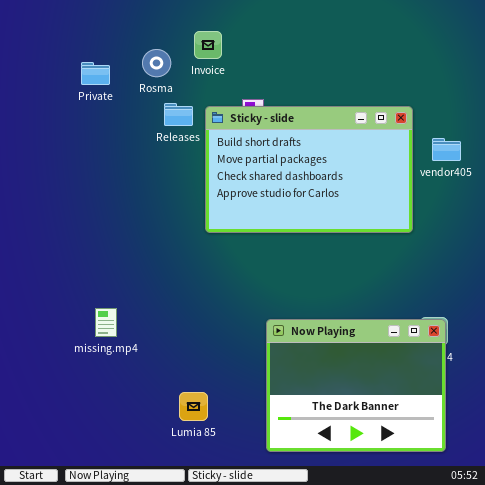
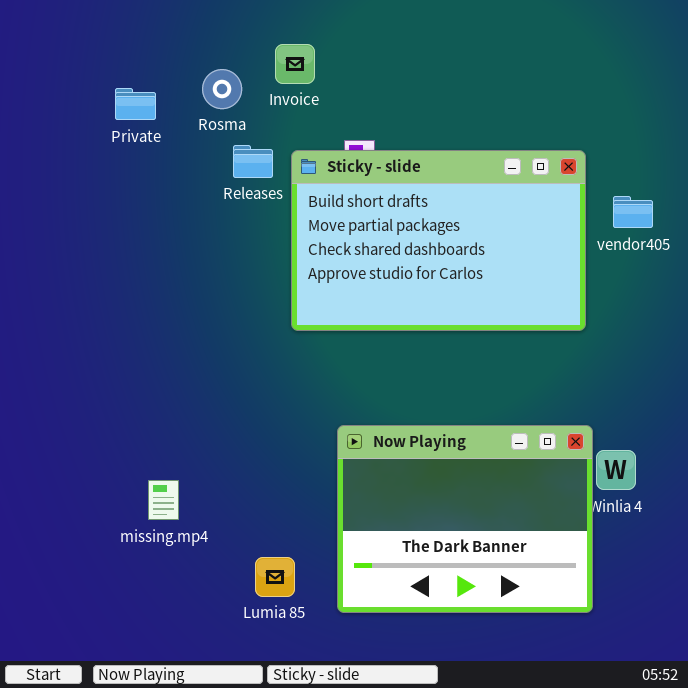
missing.mp4: [95,308,117,337] -> [148,480,179,520], moved
Now Playing: [266,319,446,452] -> [337,425,593,613], moved

